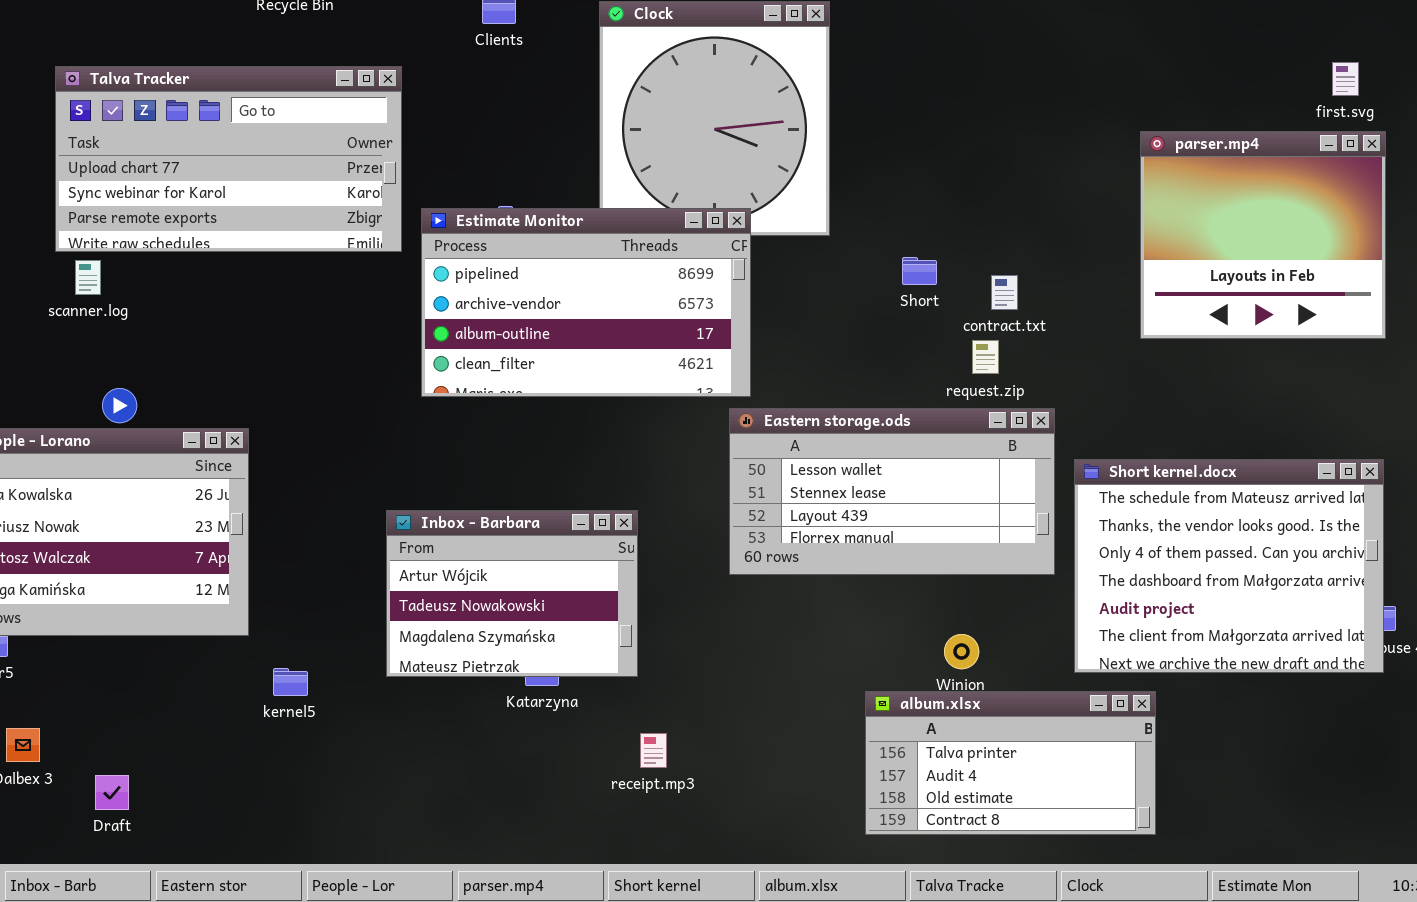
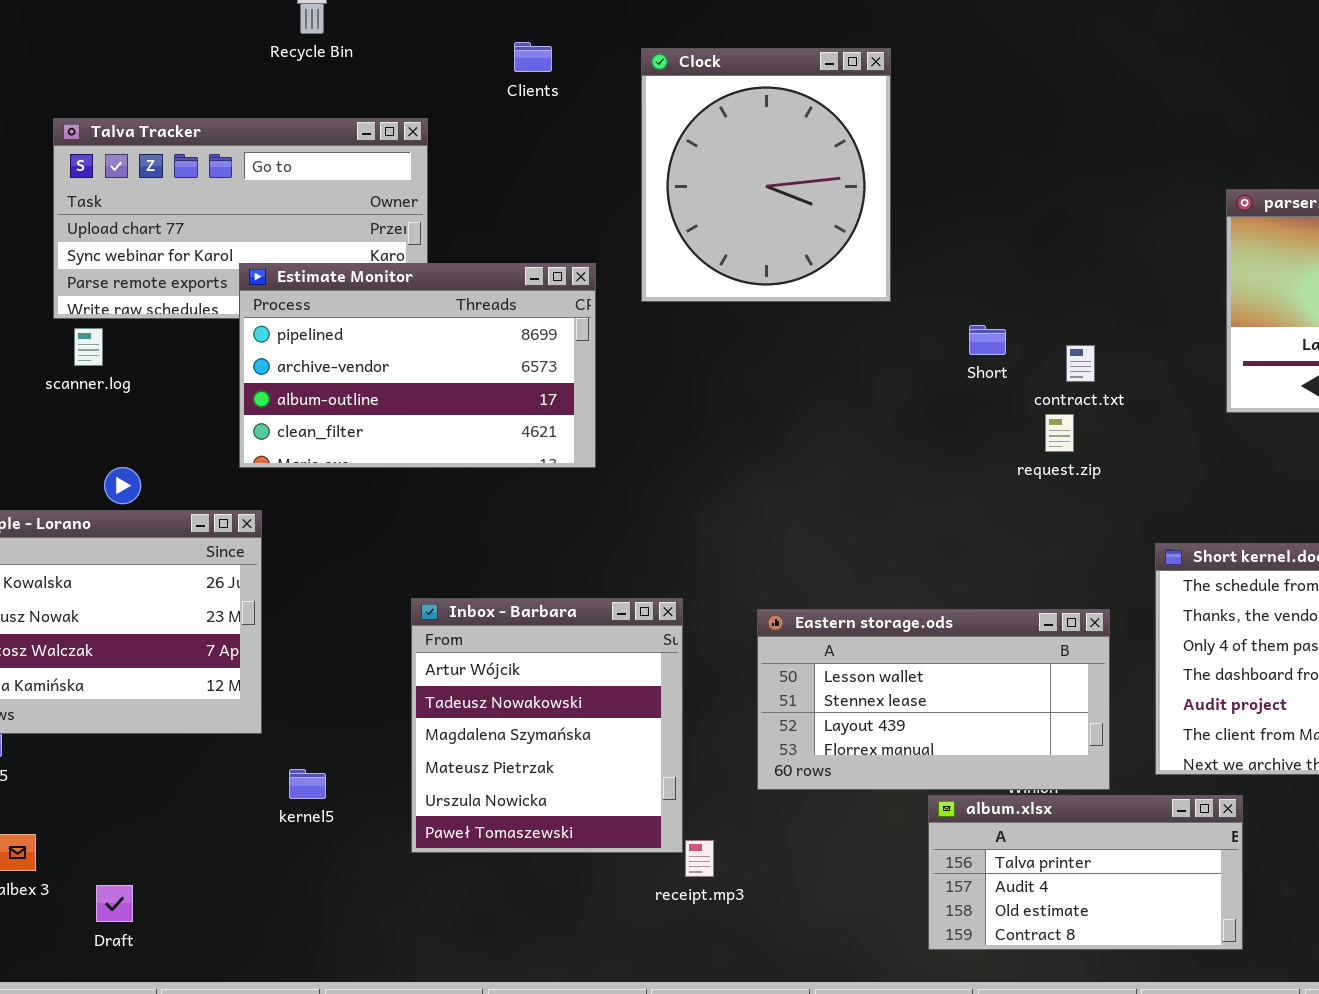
Estimate Monitor: [421,208,751,397] -> [239,263,596,468], moved
Eastern storage.ods: [729,408,1055,575] -> [757,609,1110,790], moved
Inbox - Barbara: [386,510,638,677] -> [411,598,683,853], resized

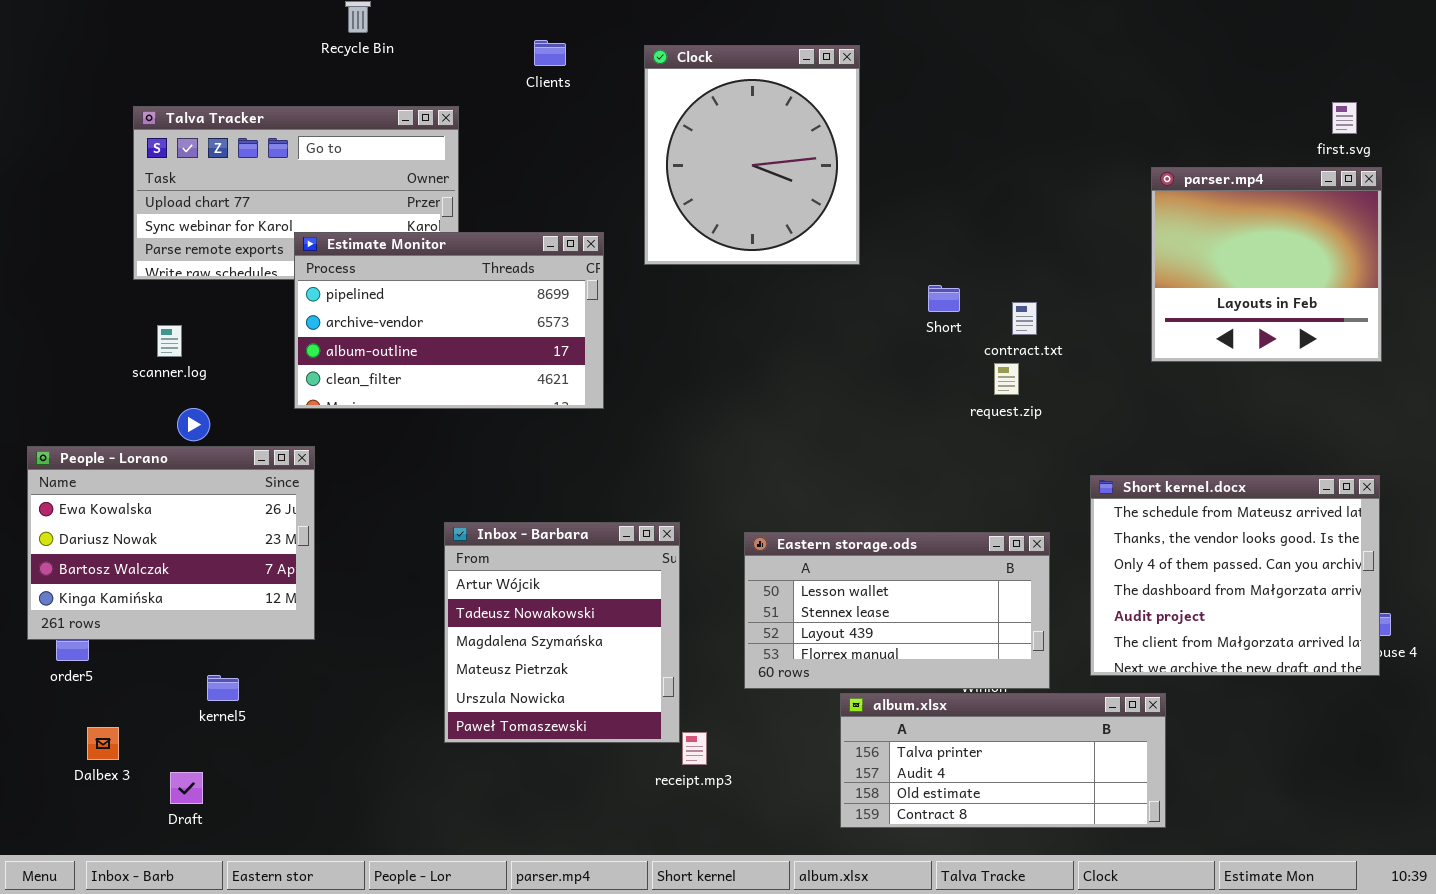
scanner.log: [74,328,103,366] -> [157,325,182,357], moved
kernel5: [289,769,326,799] -> [207,675,239,701], moved
album.xlsx: [928,795,1243,950] -> [840,693,1166,828], resized

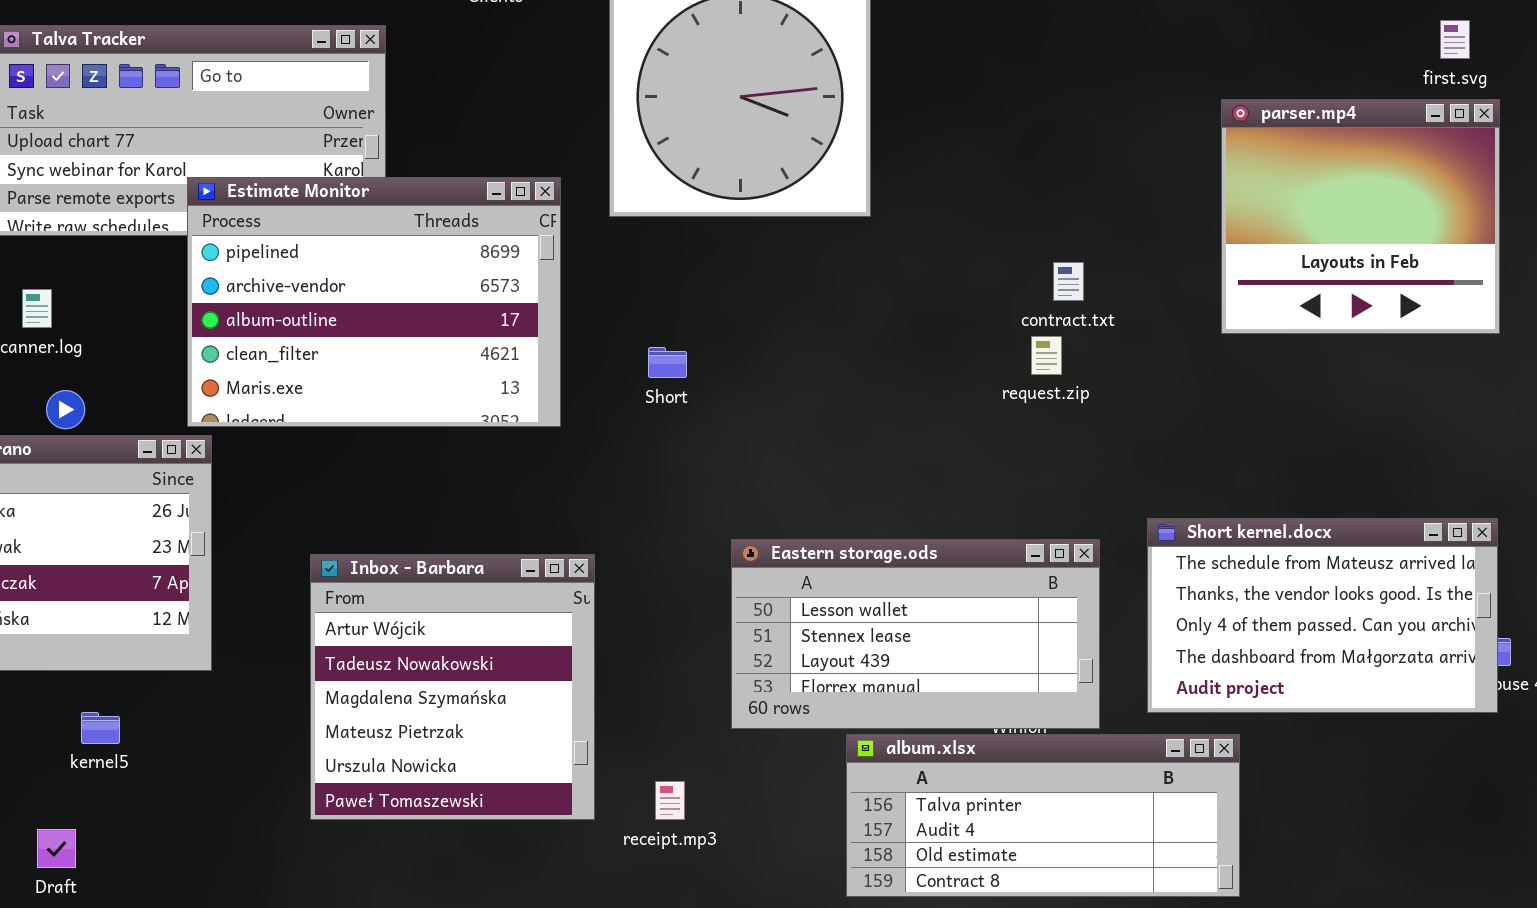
Estimate Monitor: [294,232,604,409] -> [187,177,561,427], resized
Short: [928,285,960,312] -> [648,347,687,378], moved
Short kernel.docx: [1090,475,1380,676] -> [1147,518,1498,713], resized
Inbox - Barbara: [444,522,680,743] -> [310,554,595,820], moved

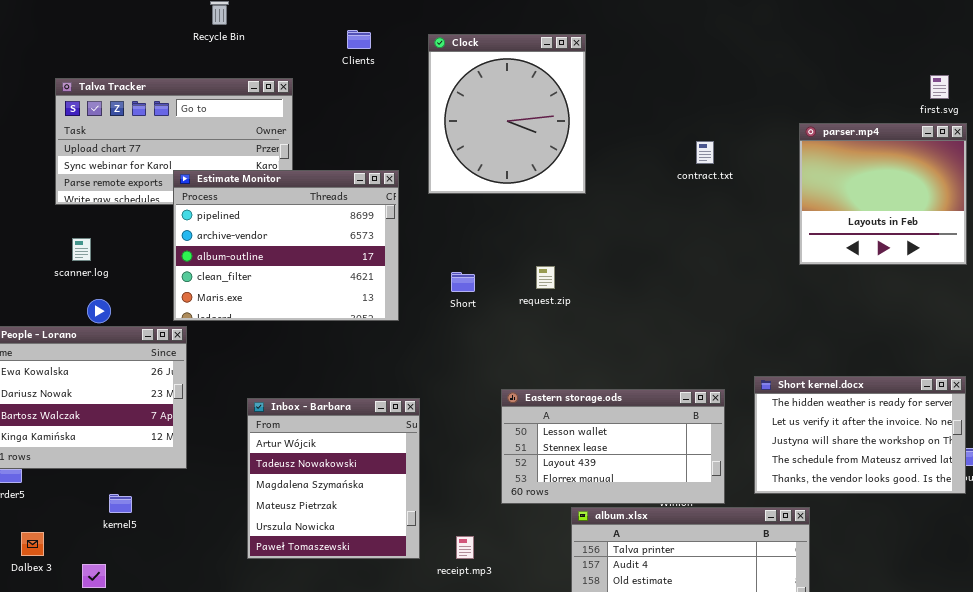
contract.txt: [1053,262,1084,301] -> [696,141,714,164], moved
request.zip: [1031,336,1062,375] -> [536,266,555,289], moved
Short kernel.docx: [1147,518,1498,713] -> [754,376,966,494], scrolled up 3 rows

